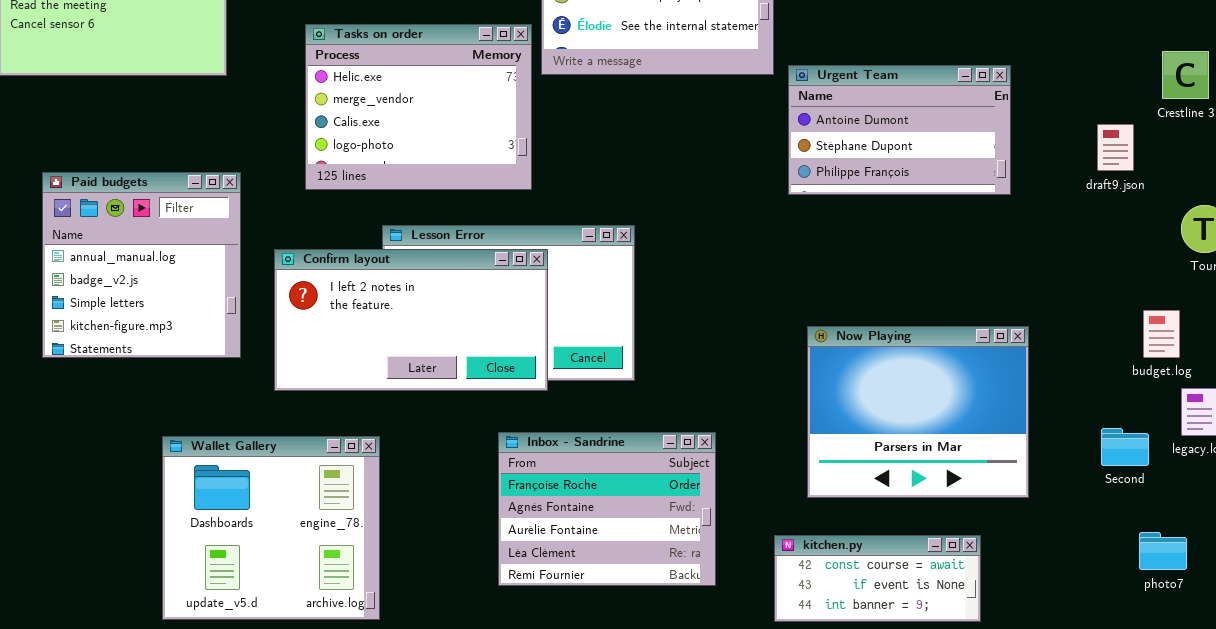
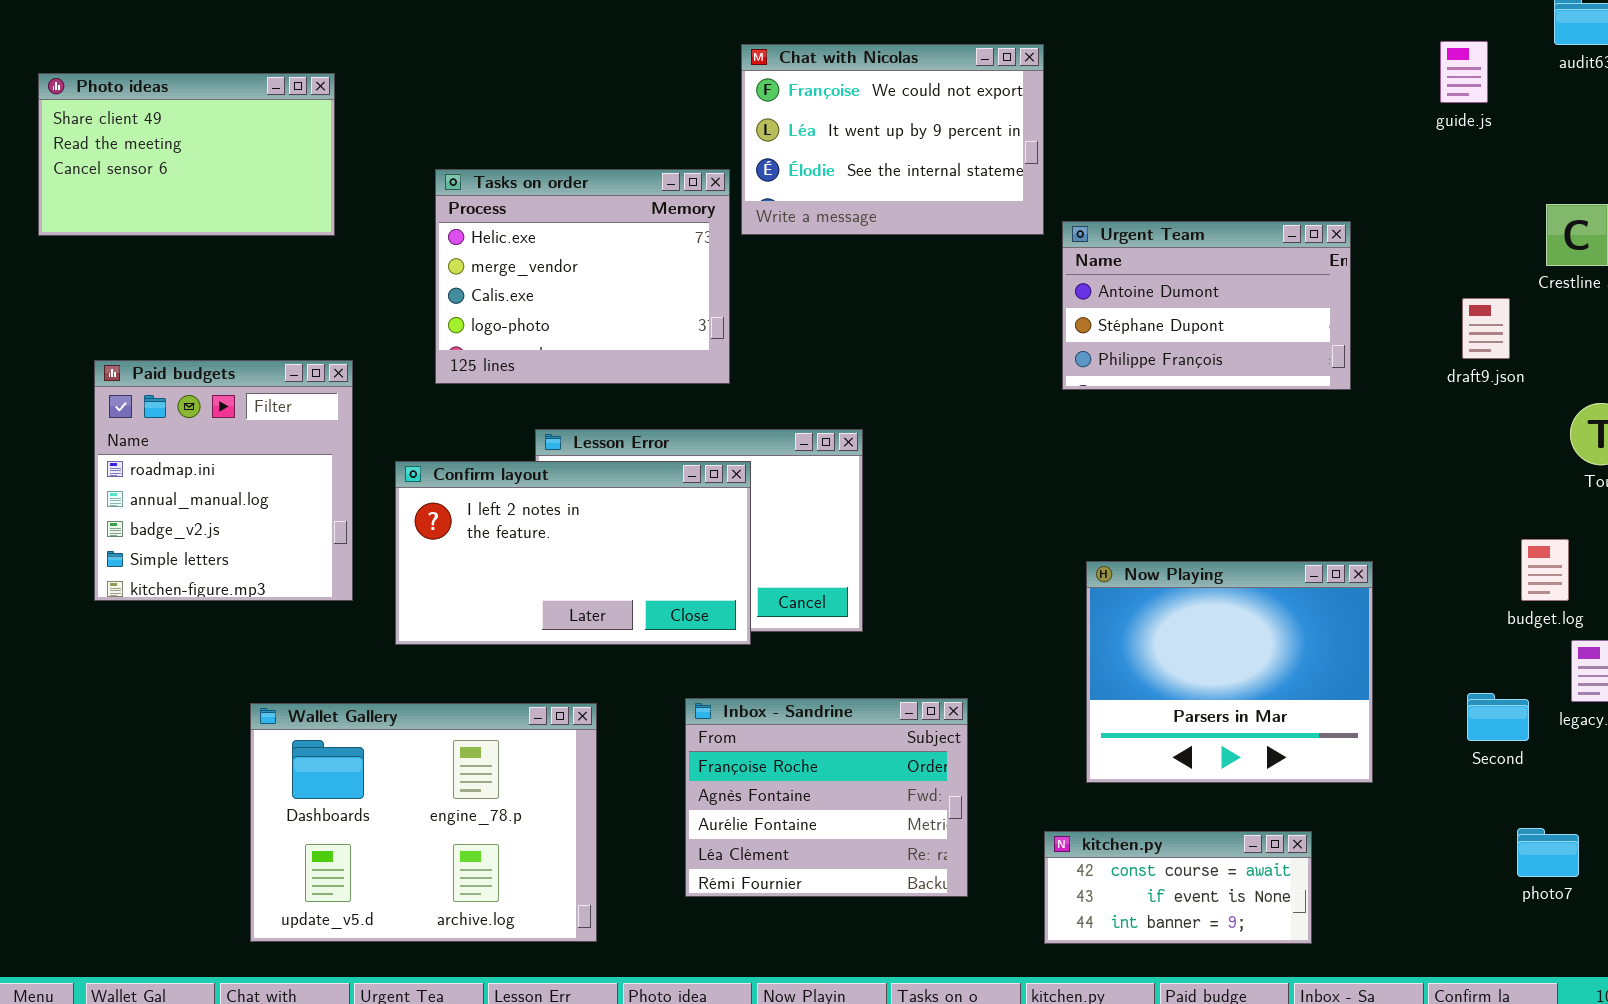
Paid budgets: [42,172,241,358] -> [94,360,353,601], scrolled up 1 row
Wallet Gallery: [162,436,380,620] -> [250,703,597,942], resized

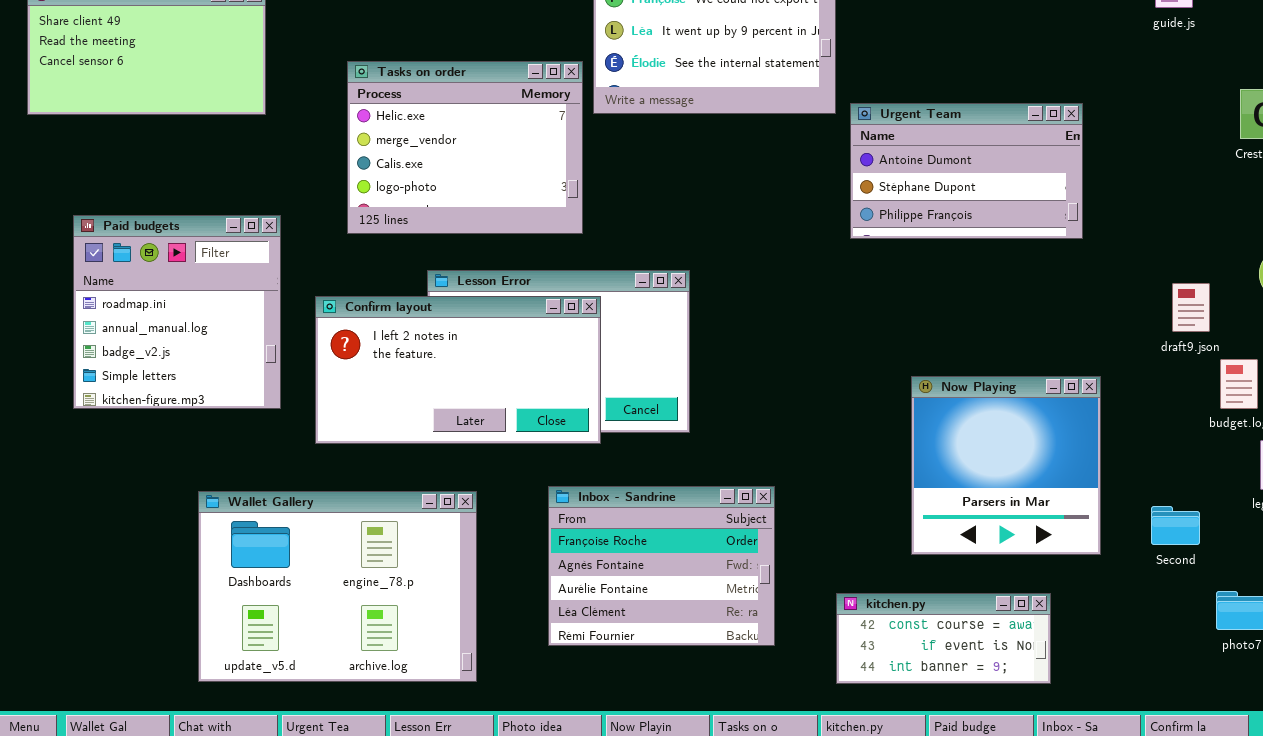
draft9.json: [1462,298,1510,359] -> [1172,283,1210,332], moved
Now Playing: [1086,561,1373,783] -> [911,376,1101,555], resized
Second: [1467,693,1529,741] -> [1151,506,1200,545], moved

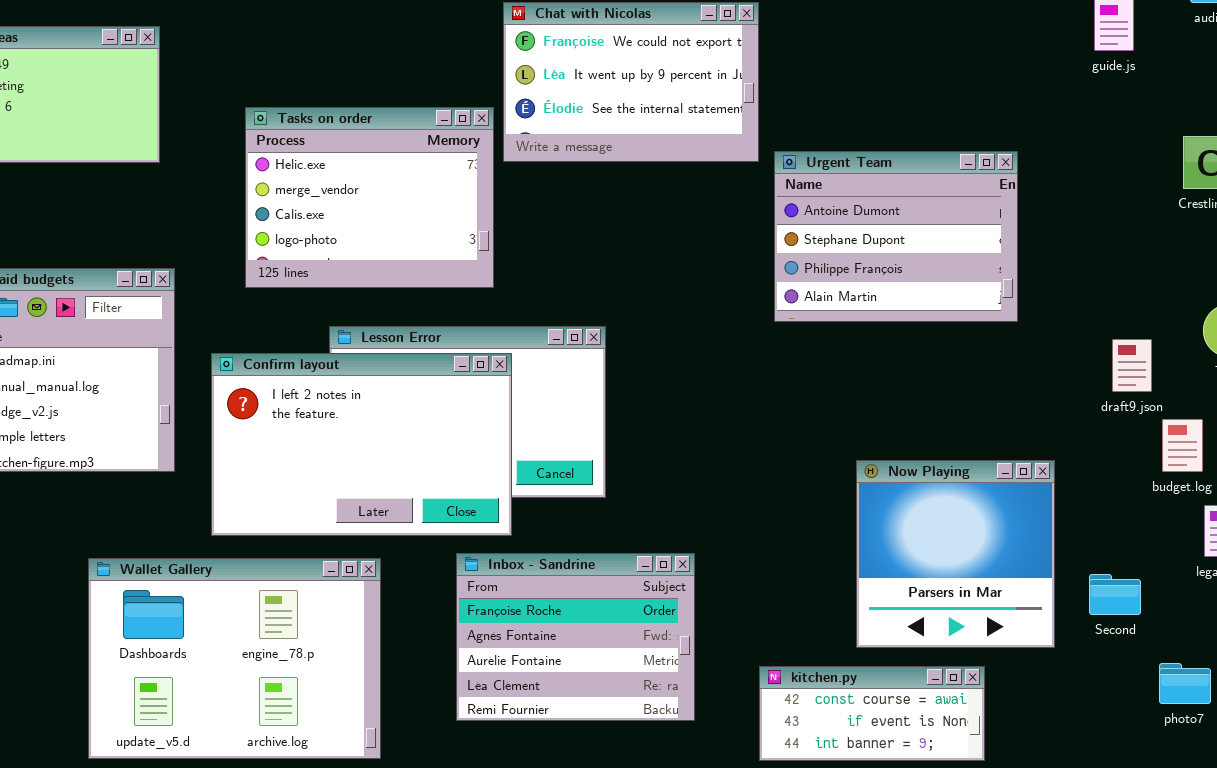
Urgent Team: [850,103,1083,239] -> [774,151,1018,322], resized
Confirm layout: [315,296,601,444] -> [211,353,512,536], resized
Now Playing: [911,376,1101,555] -> [856,460,1055,648], moved

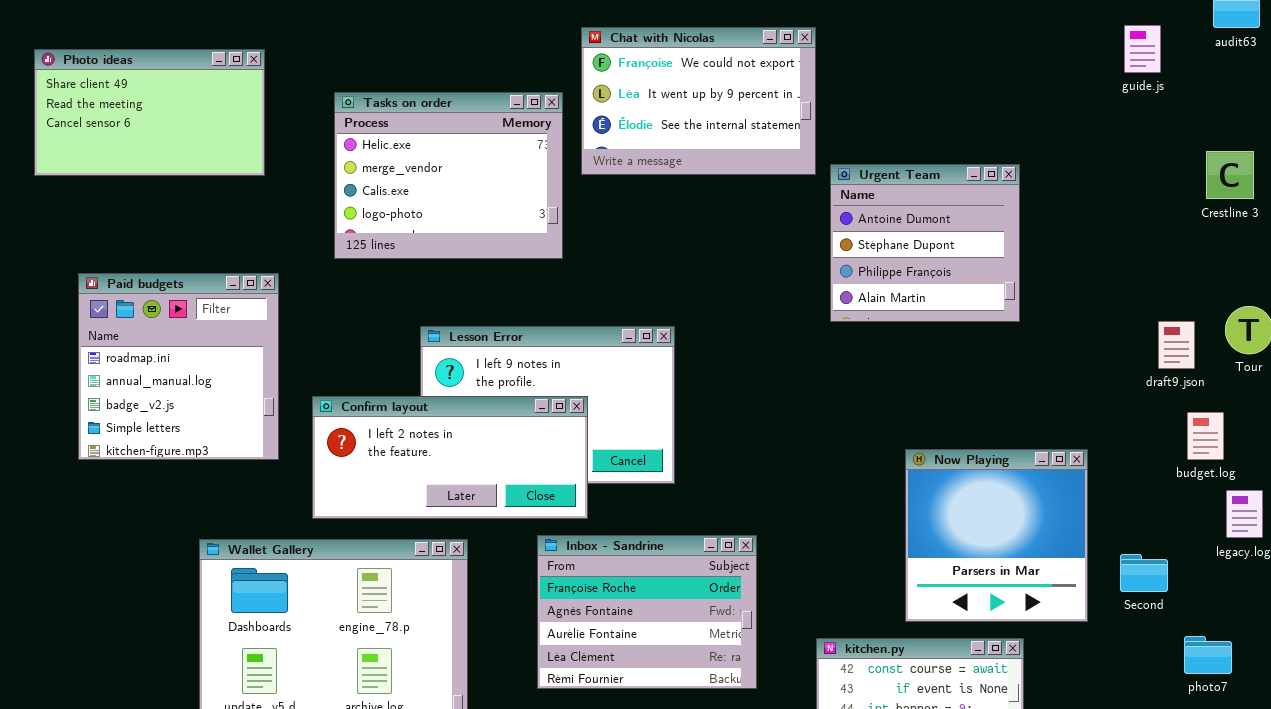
Tasks on order: [245,107,494,288] -> [334,92,563,259], moved
Urgent Team: [774,151,1018,322] -> [830,164,1020,322], resized
draft9.json: [1112,339,1152,392] -> [1158,321,1195,369], moved
Confirm layout: [211,353,512,536] -> [312,396,588,519], resized

